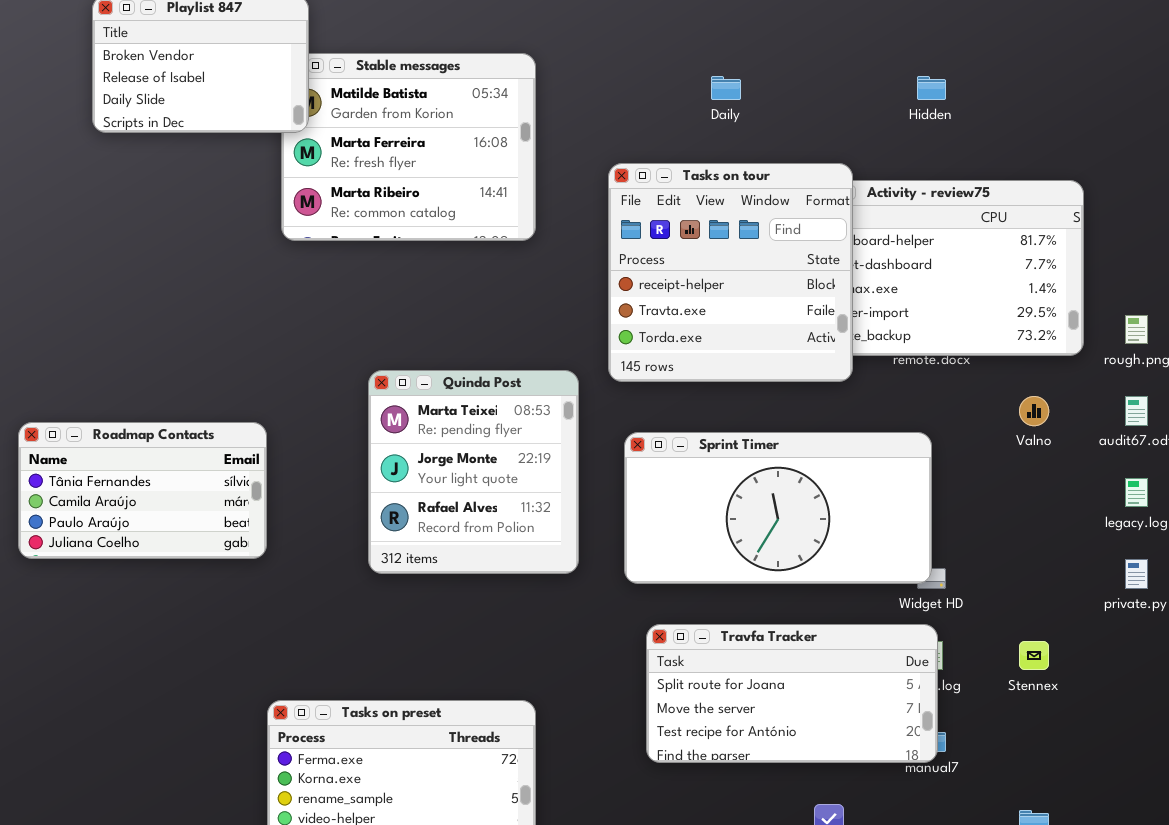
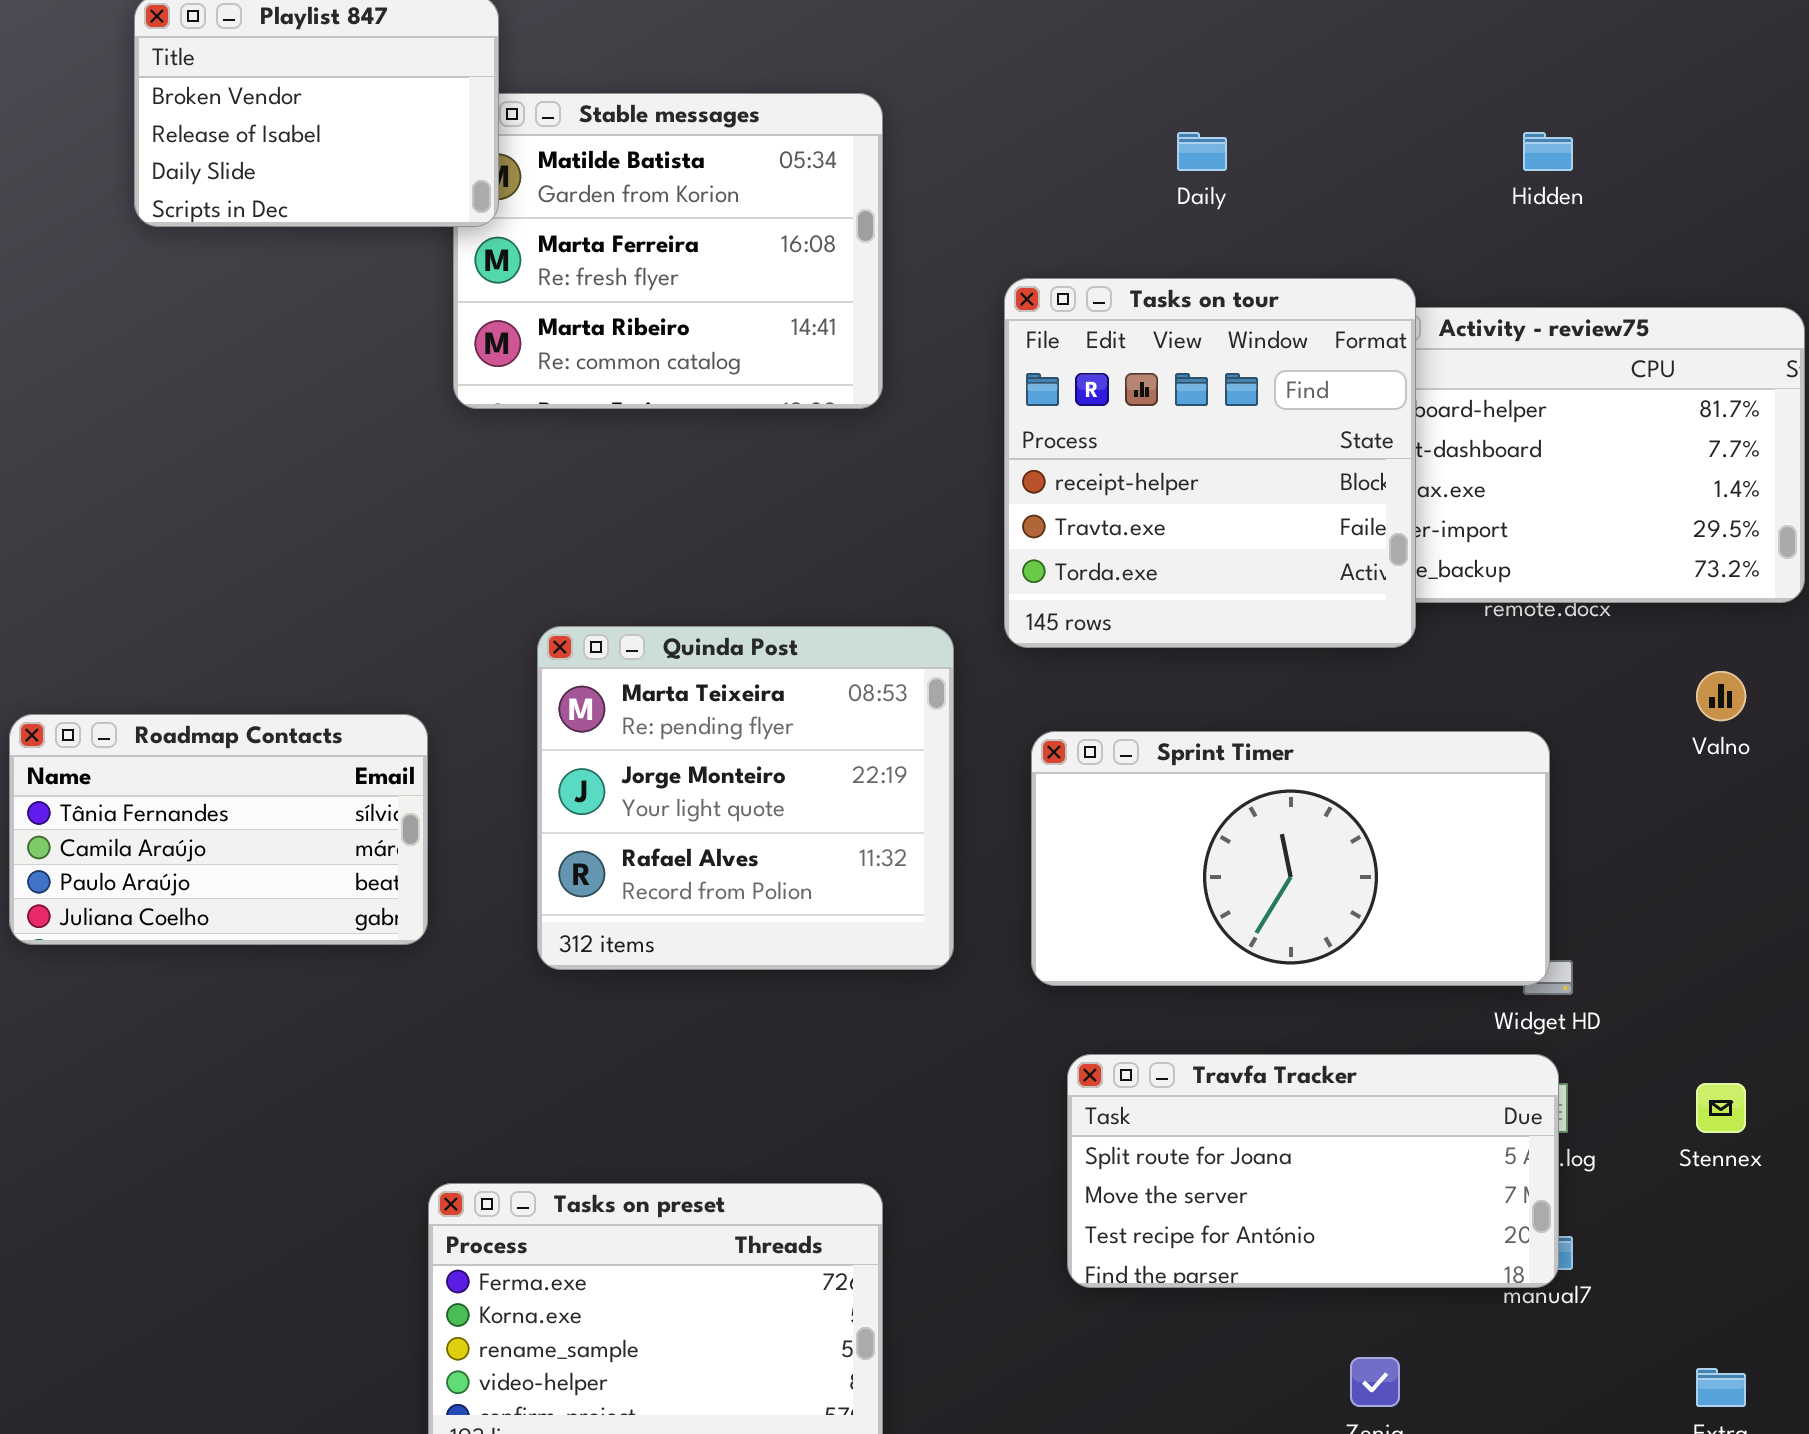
Quinda Post: [368,370,579,574] -> [537,626,954,970], resized

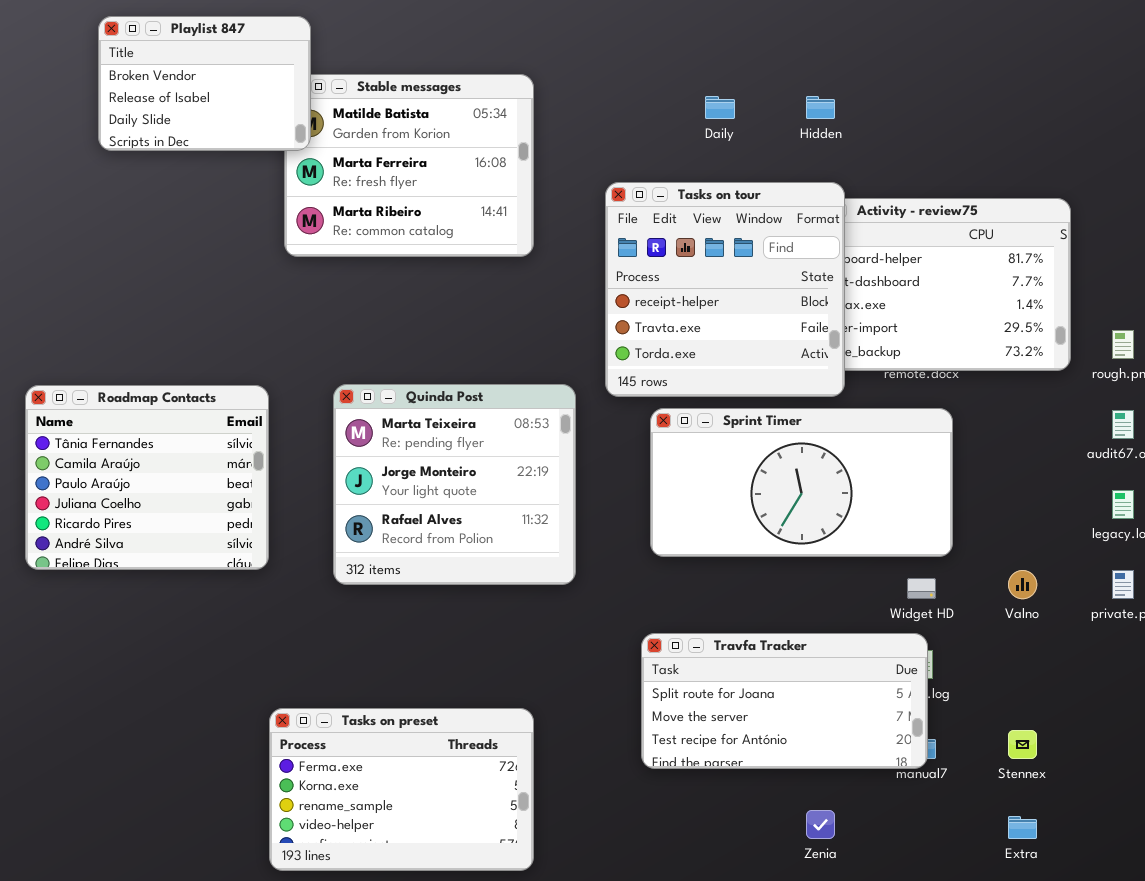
Hidden: [1523,132,1573,171] -> [806,96,835,119], moved
Valno: [1696,671,1746,721] -> [1008,570,1037,599], moved
Roadmap Contacts: [9,714,428,945] -> [25,385,269,570], resized
Sprint Timer: [1031,731,1550,986] -> [650,408,953,557], moved
Stennex: [1696,1083,1746,1133] -> [1008,730,1037,759], moved

